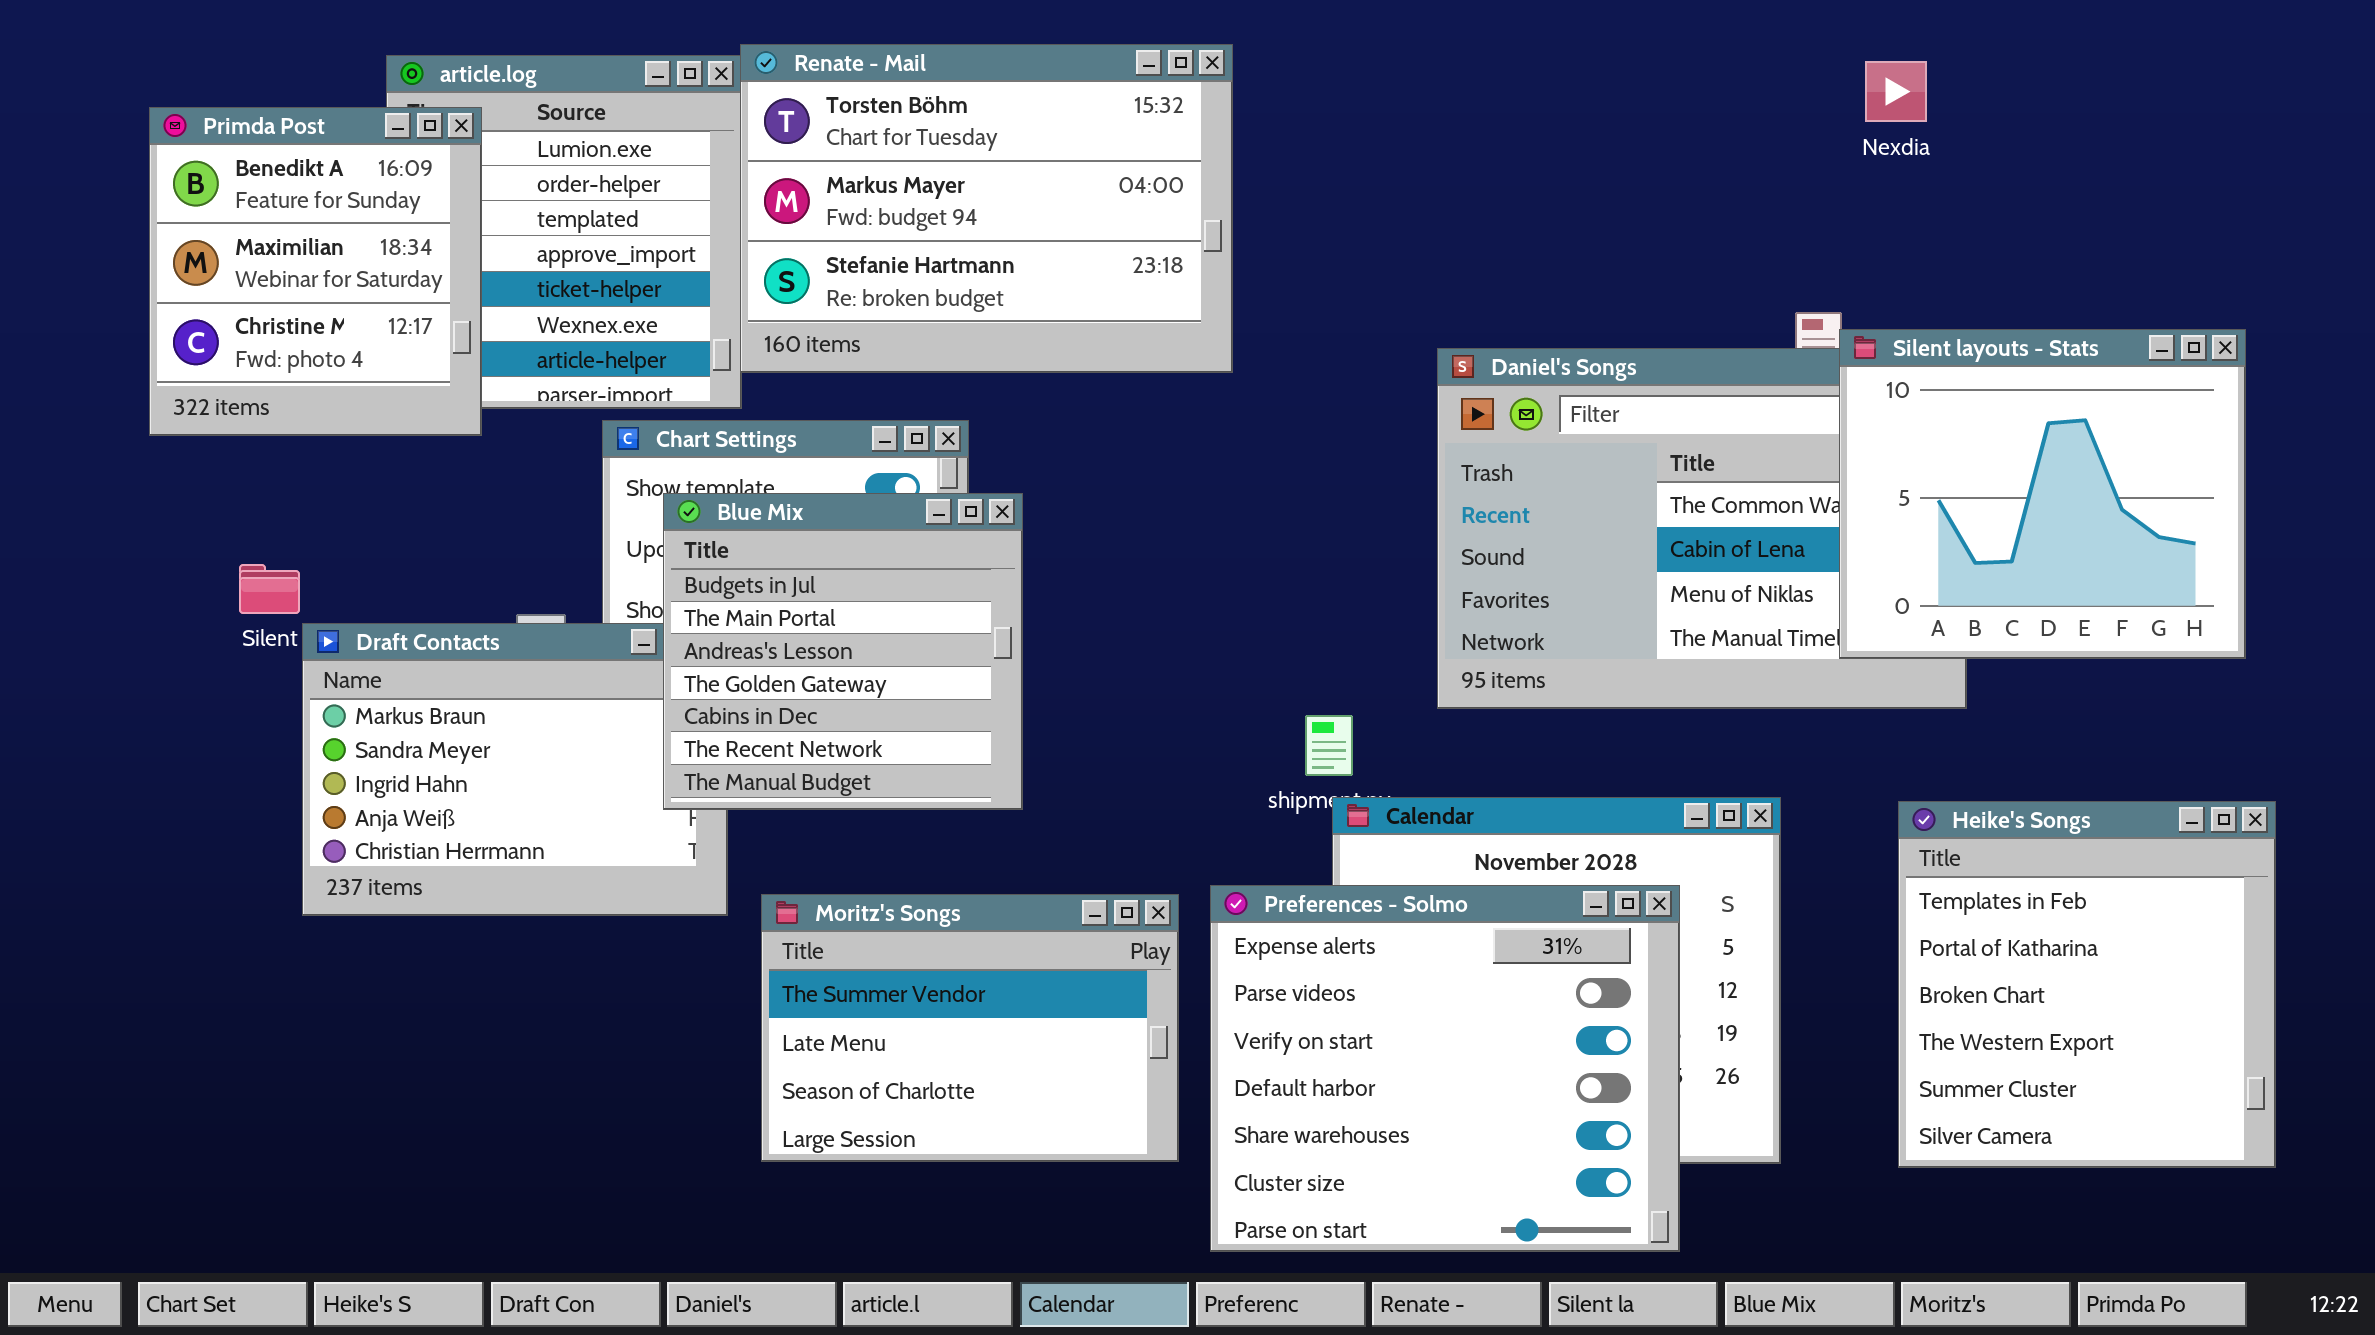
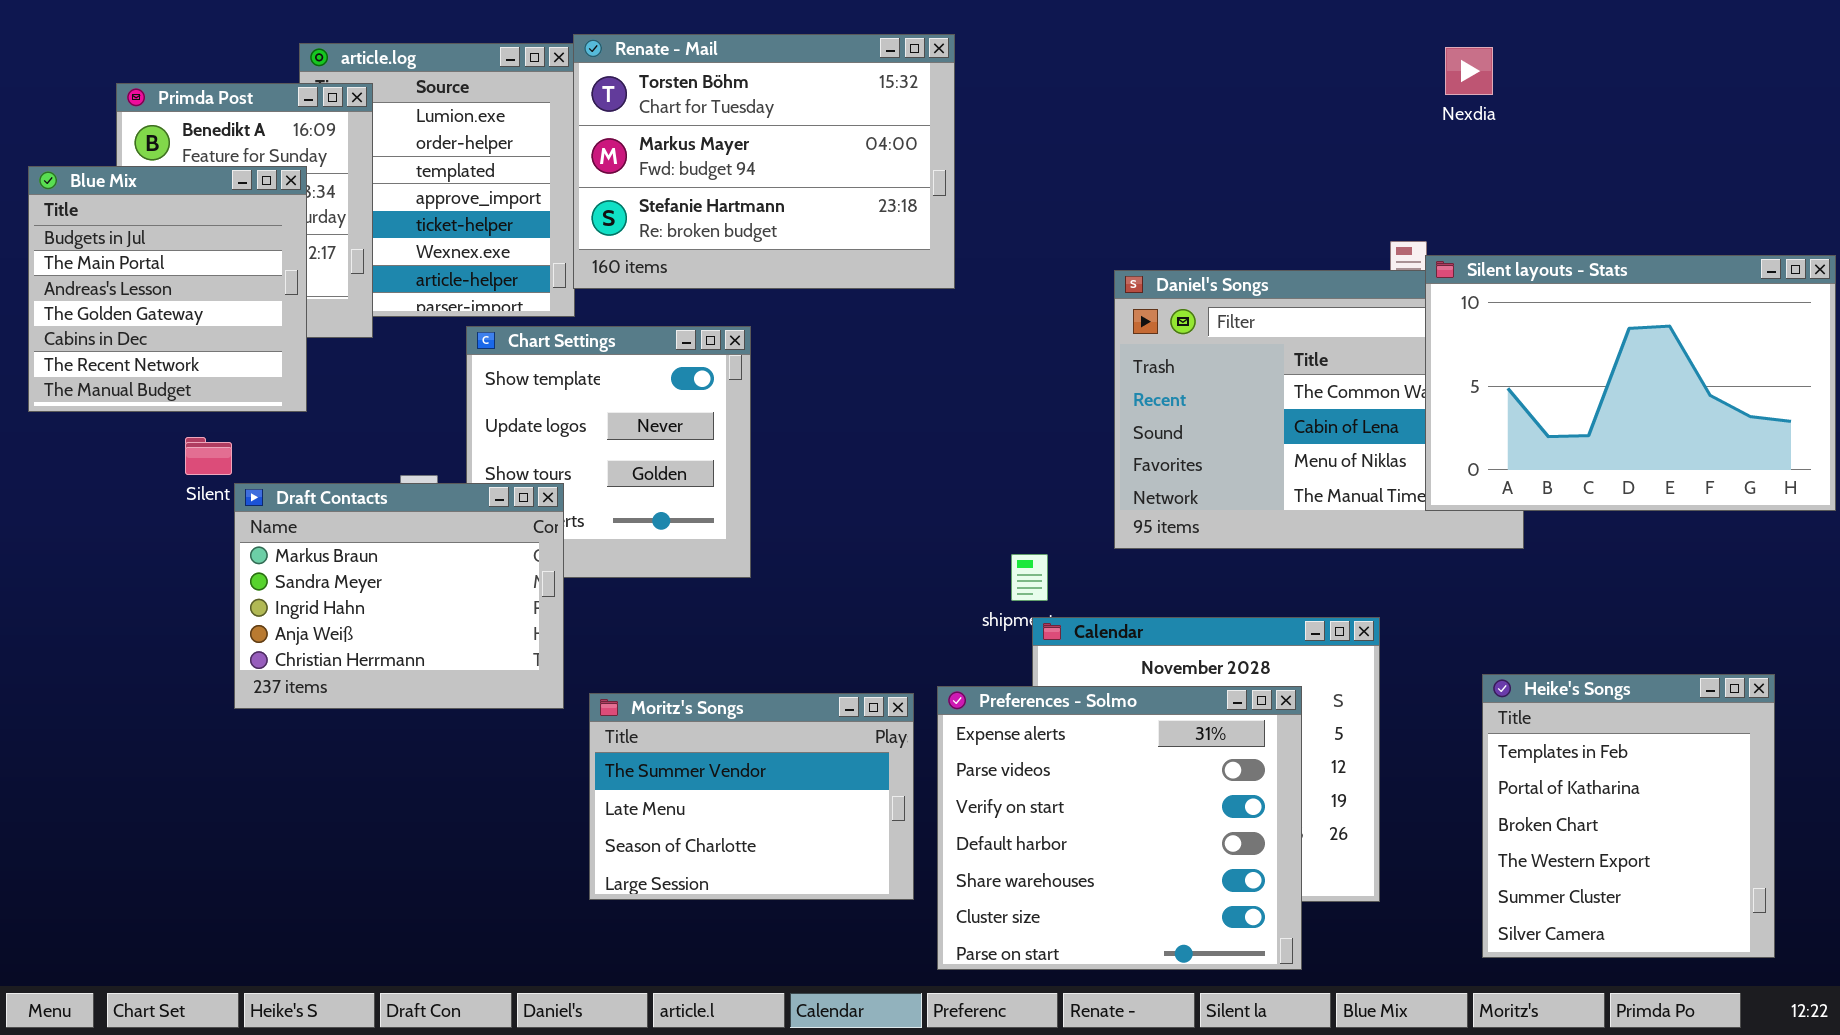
Silent layouts - Stats: [1839,329,2246,659] -> [1425,255,1836,511], resized
Blue Mix: [663,493,1023,810] -> [28,166,307,412], moved
Heike's Songs: [1898,801,2276,1168] -> [1482,674,1775,958], moved

